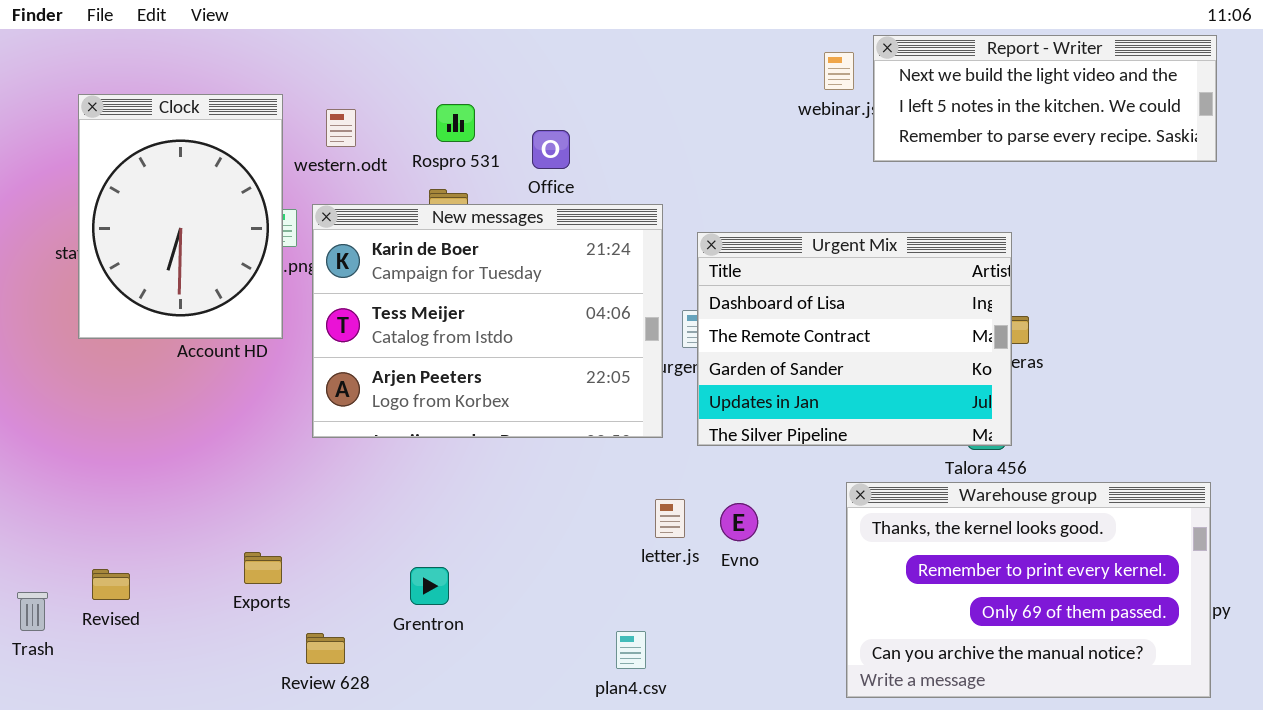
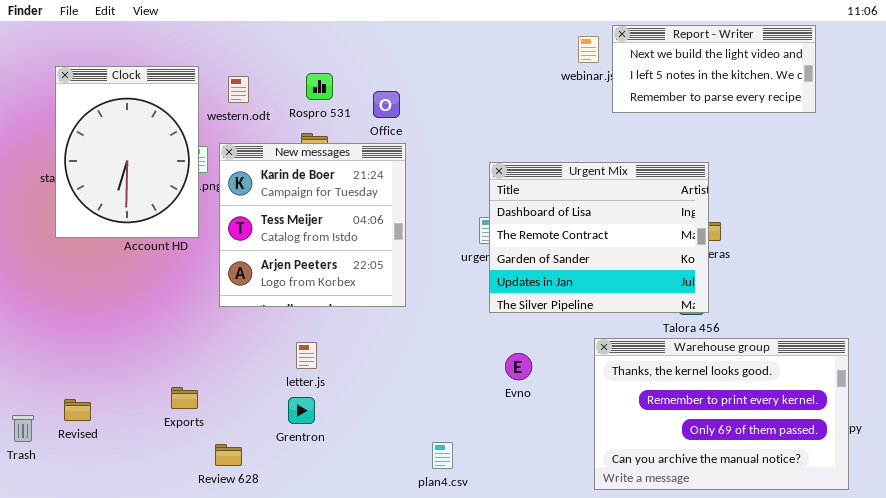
Report - Writer: [873,35,1217,162] -> [612,25,816,113], resized
New messages: [312,204,663,438] -> [219,143,406,307], resized
letter.js: [655,499,685,538] -> [296,342,317,369], moved

